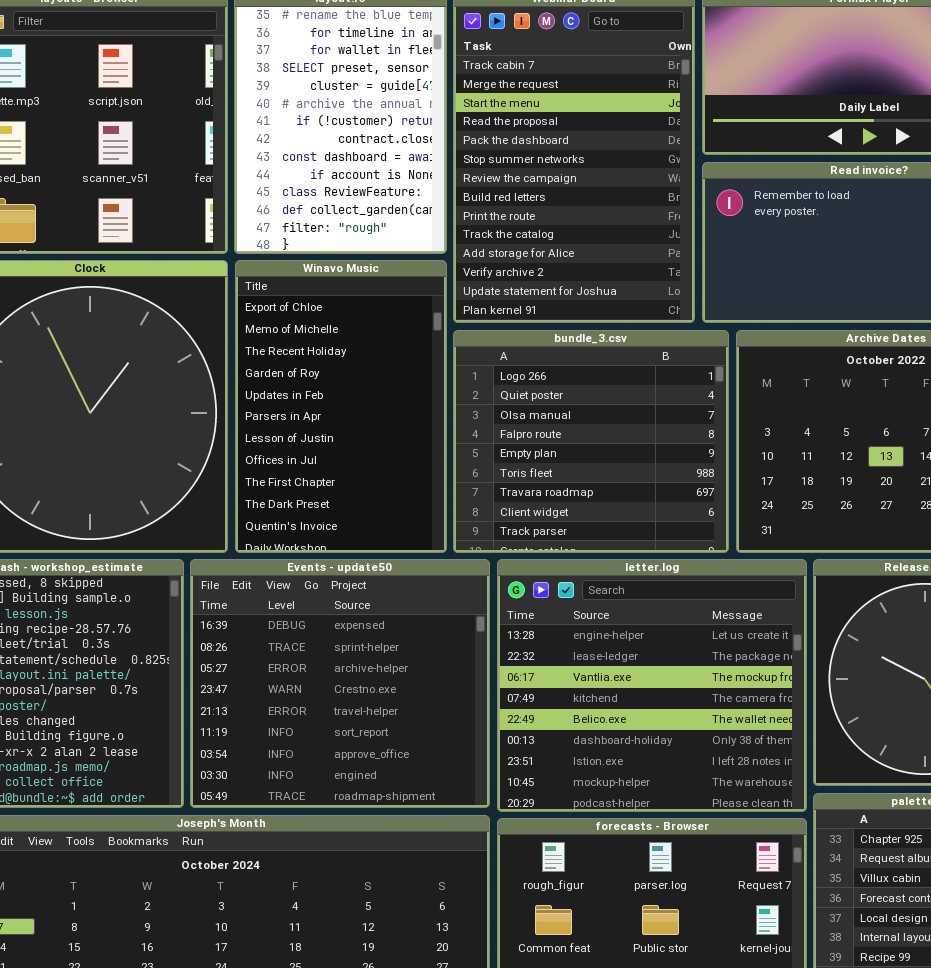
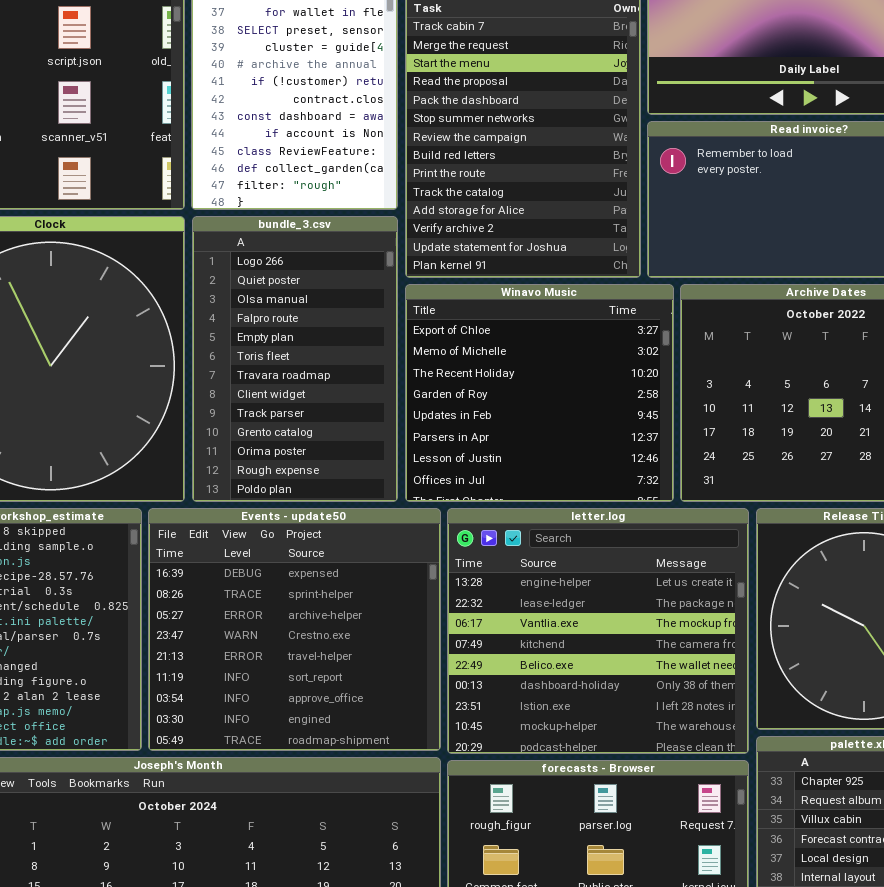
Winavo Music: [235,260,447,553] -> [405,284,674,502], moved, resized
bundle_3.csv: [453,330,729,553] -> [192,216,398,502], moved, resized

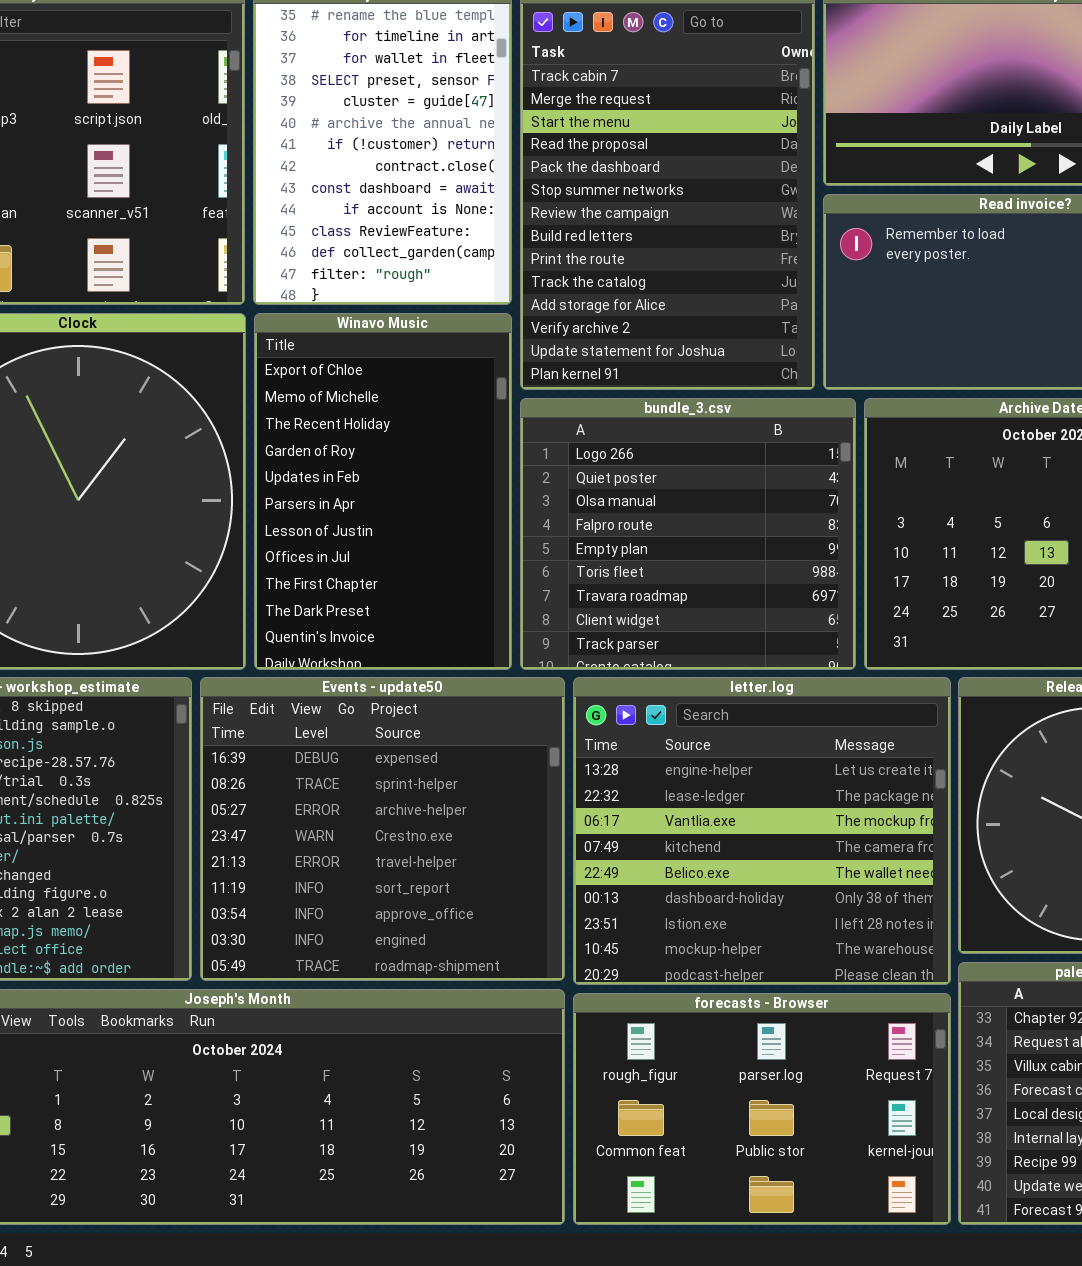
bundle_3.csv: [192,216,398,502] -> [520,398,856,670], moved, resized
Winavo Music: [405,284,674,502] -> [254,313,512,670], moved, resized

